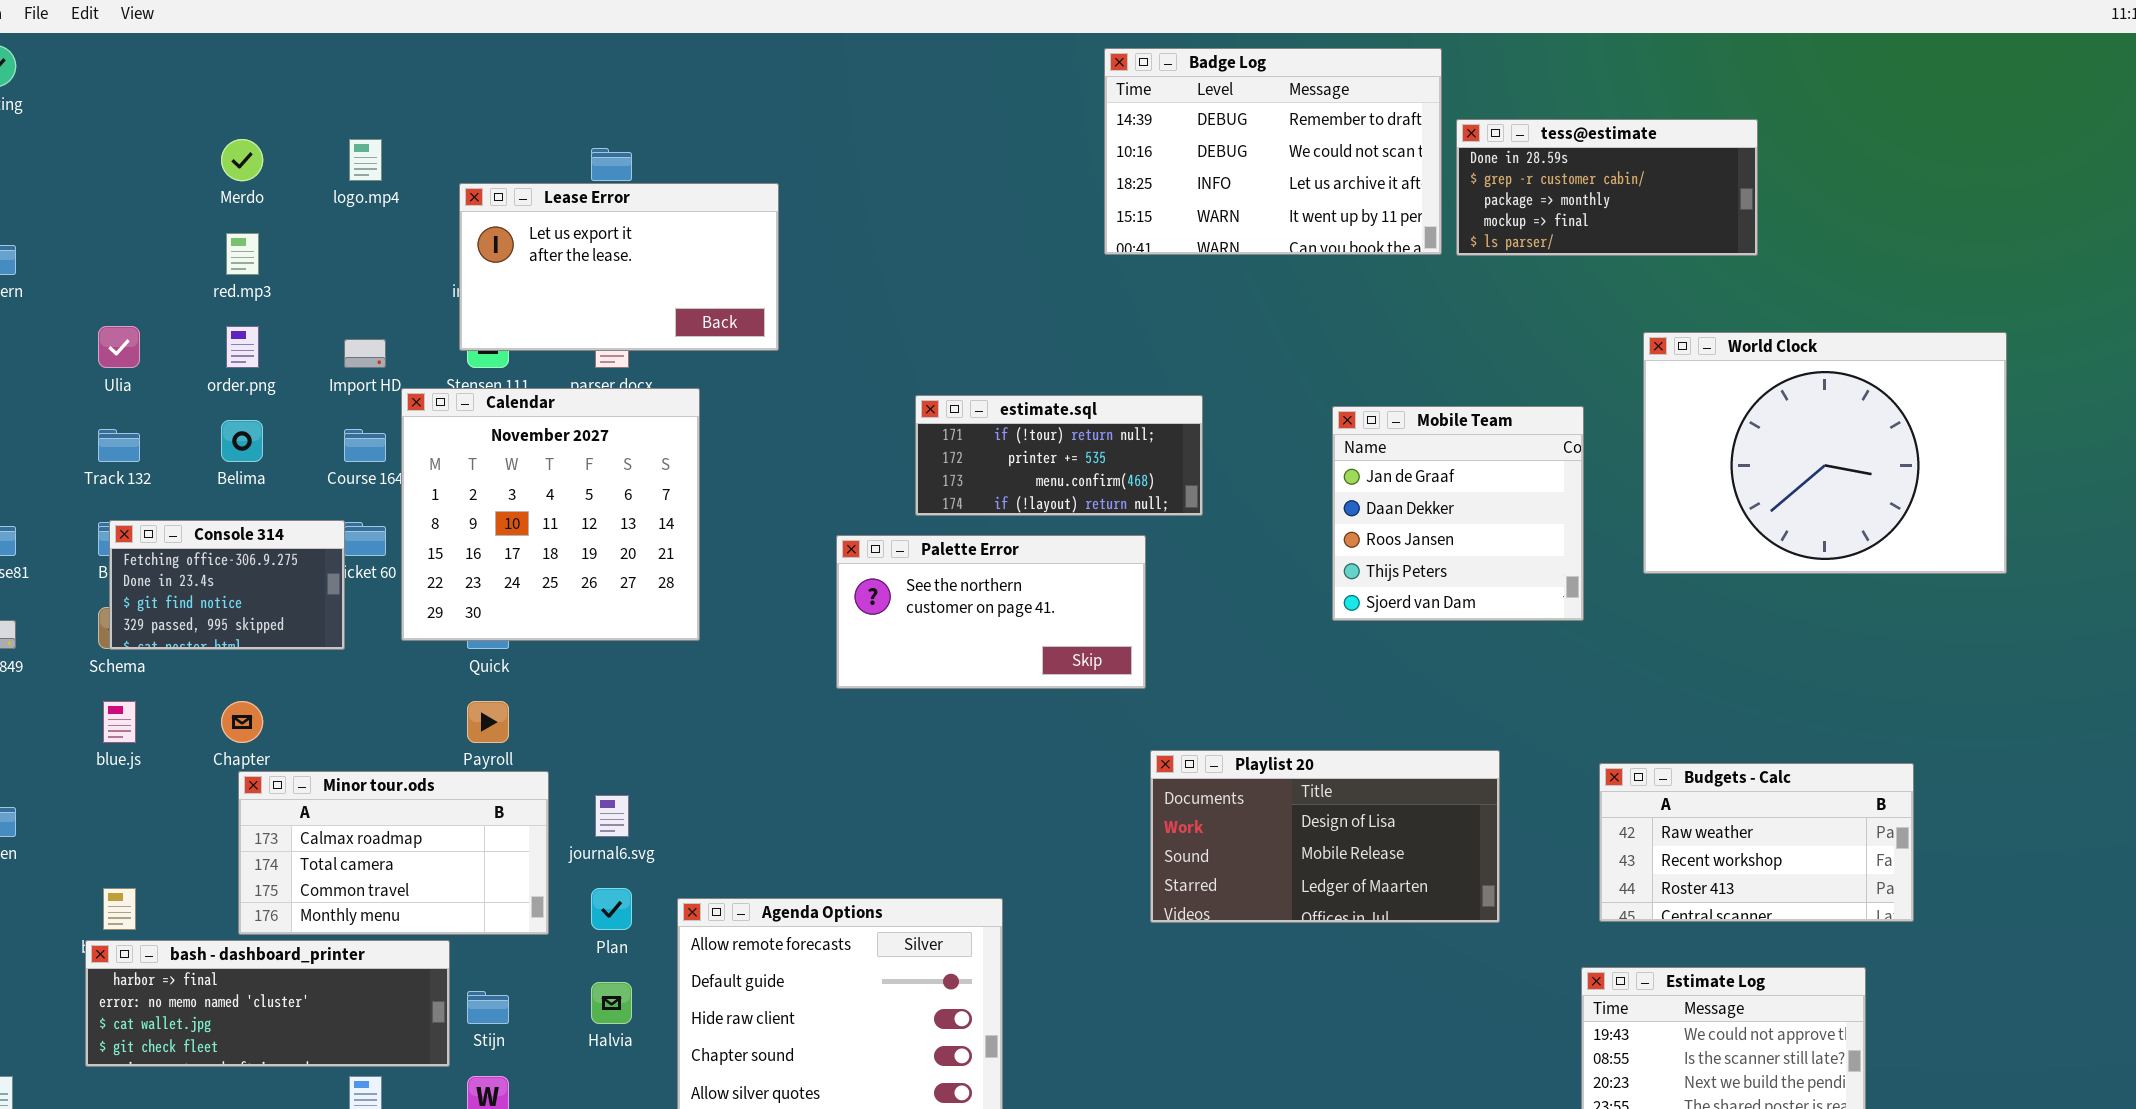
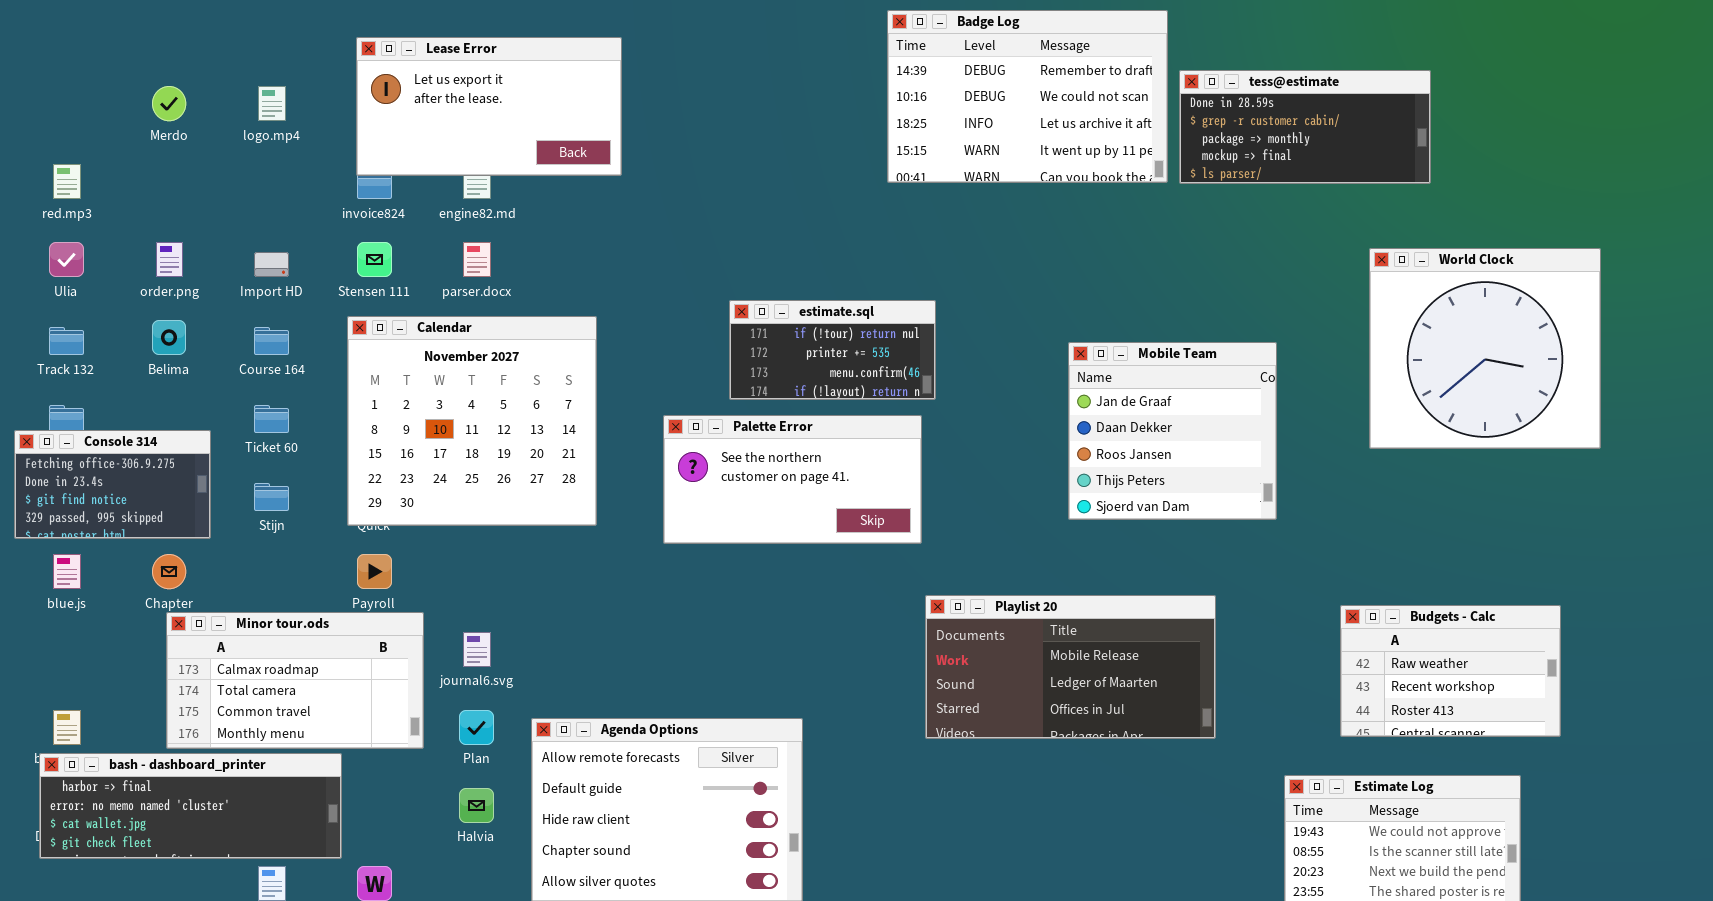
Lease Error: [459,183,779,351] -> [356,37,622,176], moved
red.mp3: [226,233,259,275] -> [53,164,81,199], moved
World Clock: [1643,332,2007,574] -> [1369,248,1601,449], moved, resized
Calendar: [401,388,700,641] -> [347,316,597,526], moved
estimate.sql: [915,395,1203,516] -> [729,300,936,400], resized
Mobile Team: [1332,406,1584,621] -> [1068,342,1277,520], moved
Console 314: [109,520,345,650] -> [14,430,211,539], moved
Playlist 20: [1150,750,1500,923] -> [925,595,1216,739], scrolled down 1 row
Budgets - Calc: [1599,763,1914,922] -> [1340,605,1561,737], resized
Stijn: [467,991,509,1024] -> [254,483,289,511], moved

